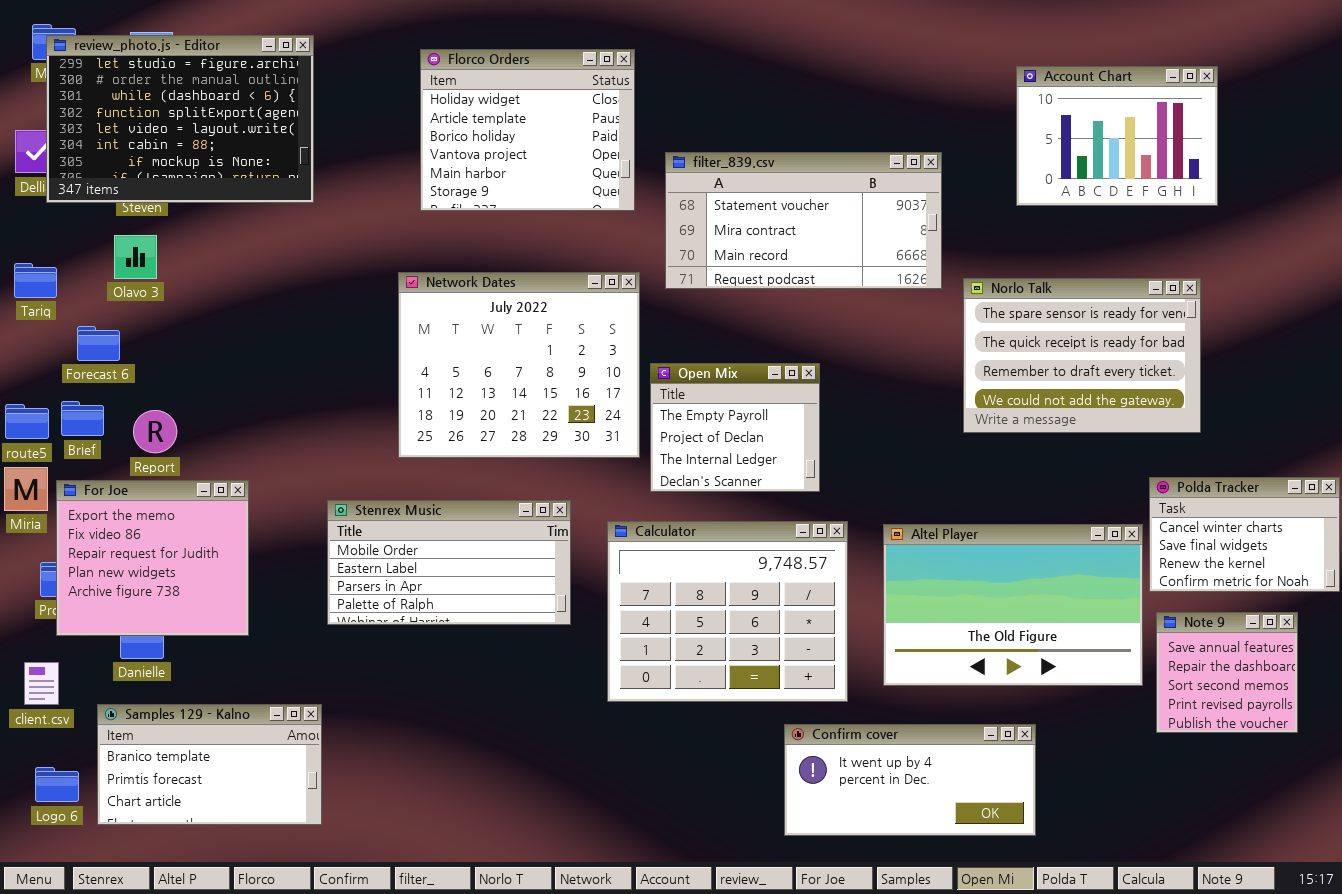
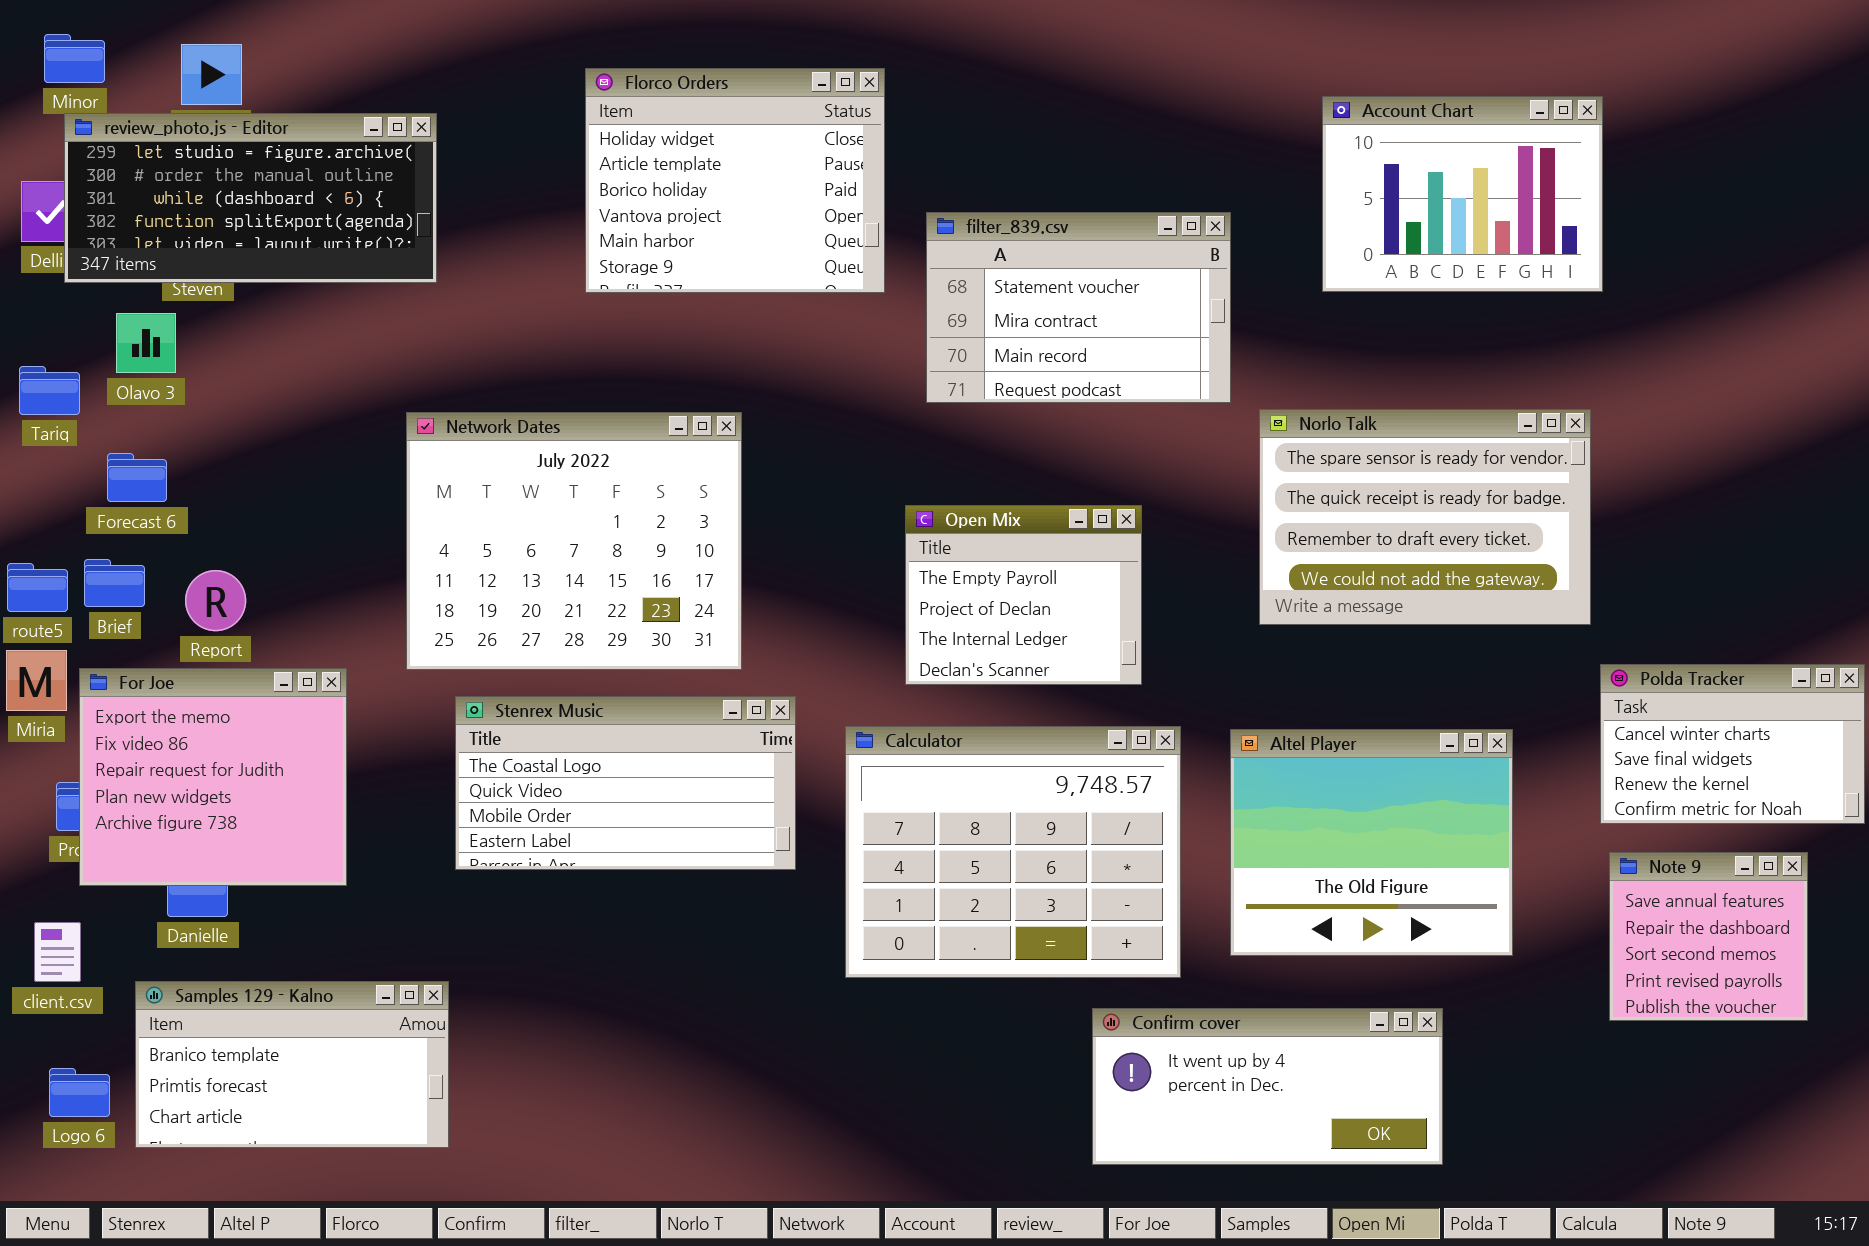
review_photo.js - Editor: [46,35,314,203] -> [64,113,437,283], resized
Account Chart: [1016,66,1218,206] -> [1322,96,1603,292], moved
filter_839.csv: [665,152,942,289] -> [926,212,1231,403], resized
Olavo 3: [114,235,157,279] -> [116,313,176,373], moved
Network Dates: [398,272,640,458] -> [406,412,742,670], moved
Norlo Talk: [963,278,1201,433] -> [1259,409,1591,625], moved
Stenrex Music: [327,500,571,625] -> [455,696,796,870], scrolled up 2 rows
Altel Player: [883,524,1143,686] -> [1230,729,1513,956], resized

